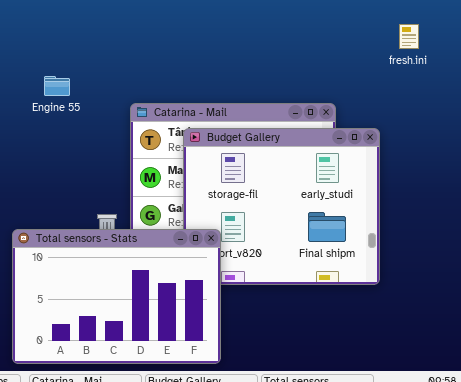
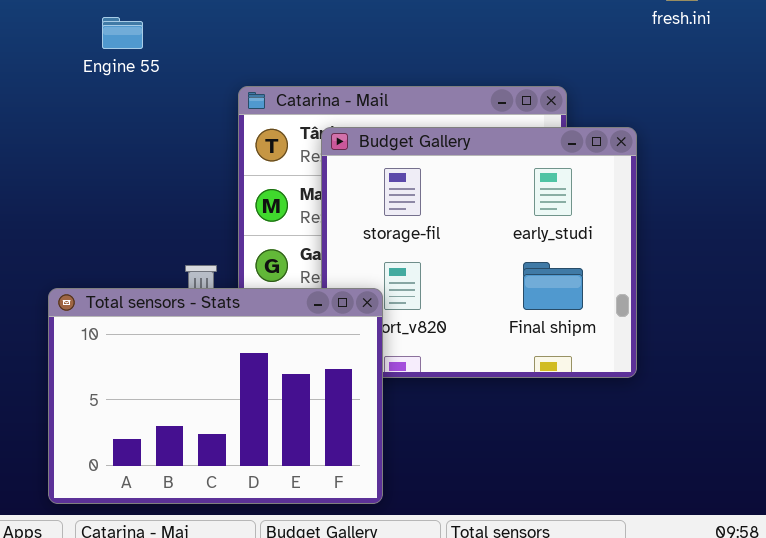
Engine 55: [44,76,70,96] -> [102,17,143,49], moved

